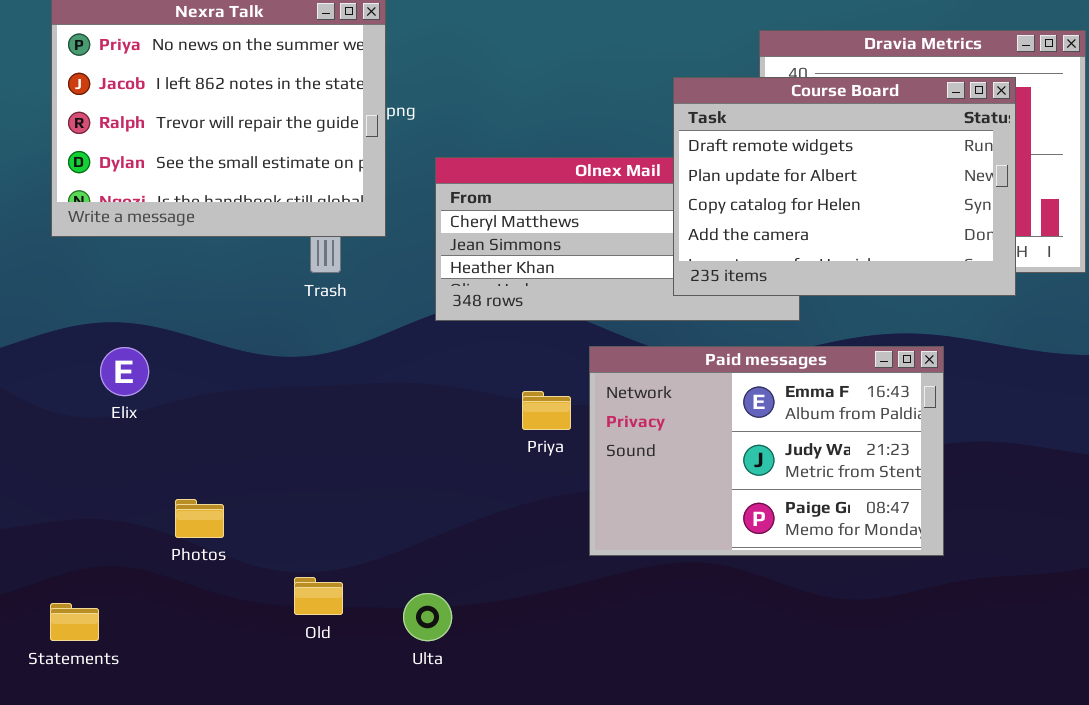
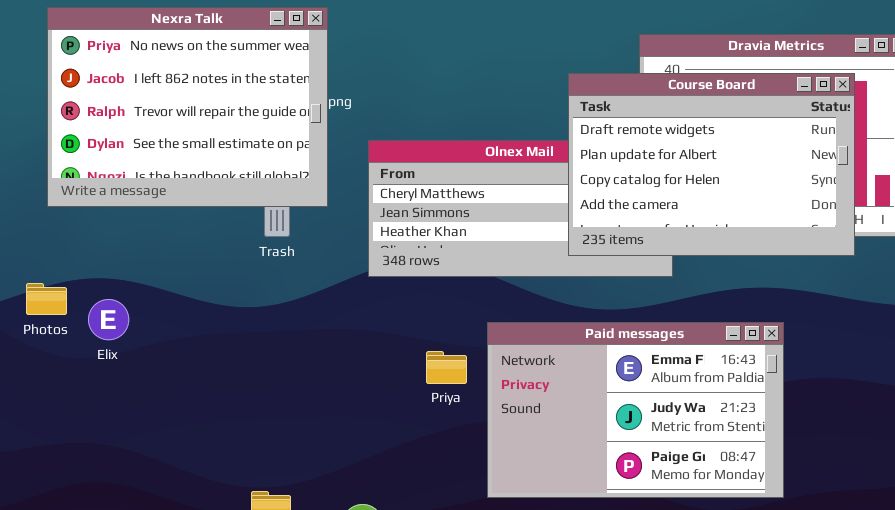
Paid messages: [589,346,944,556] -> [487,322,784,498], moved
Priya: [522,391,571,430] -> [426,351,467,384], moved
Photos: [175,499,224,538] -> [26,283,67,315], moved

